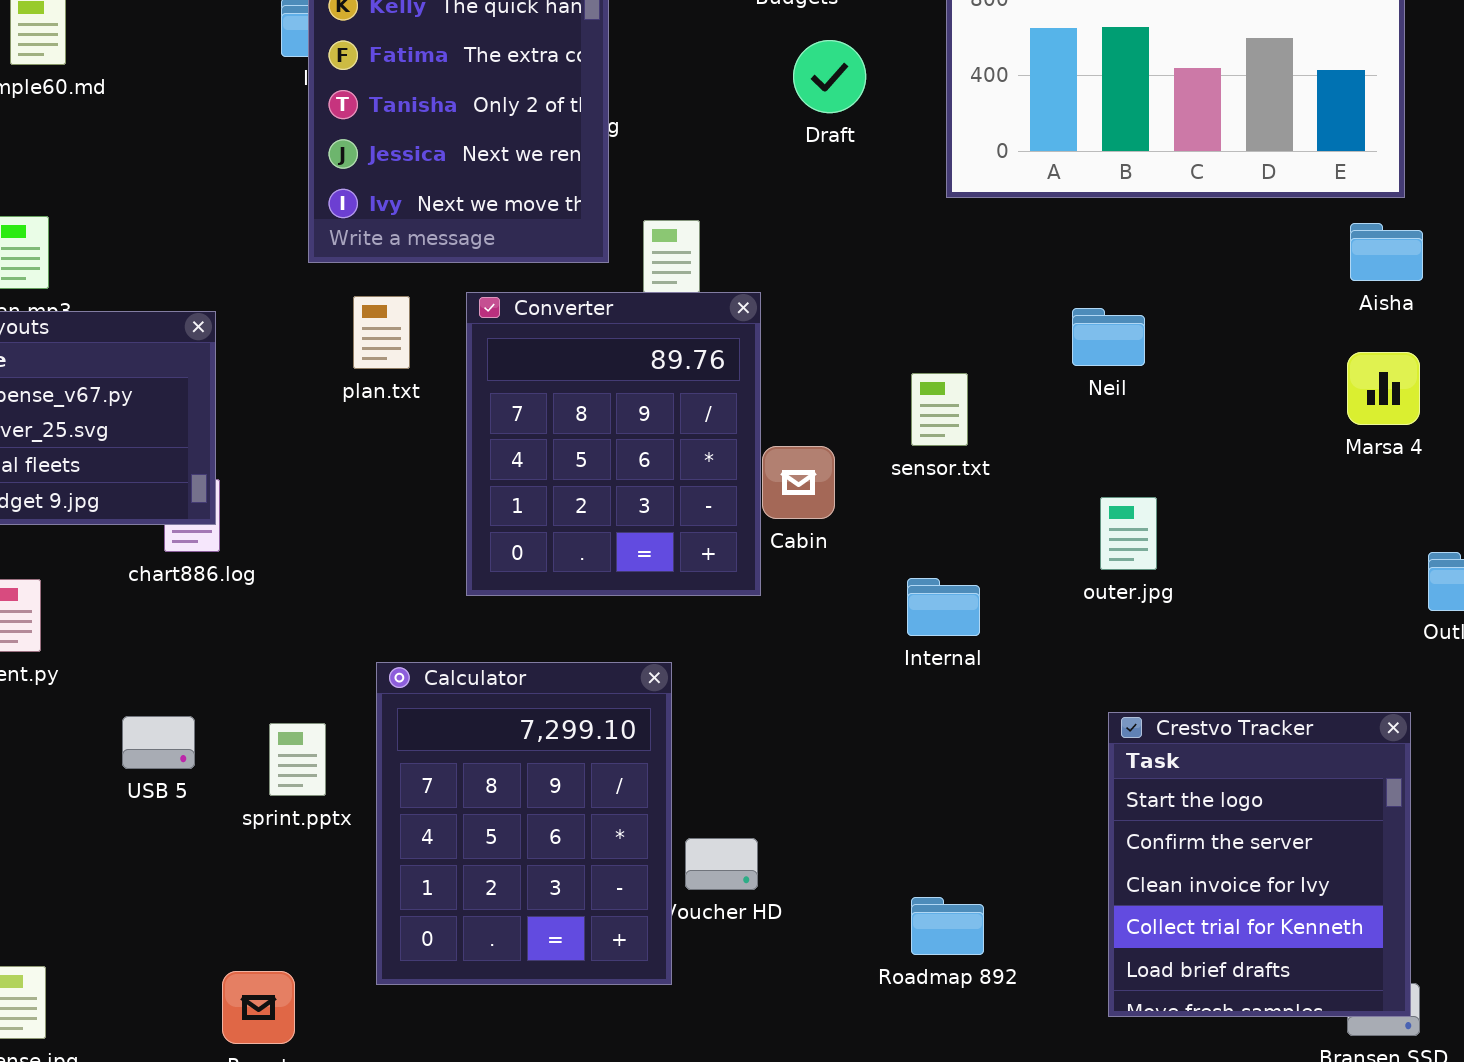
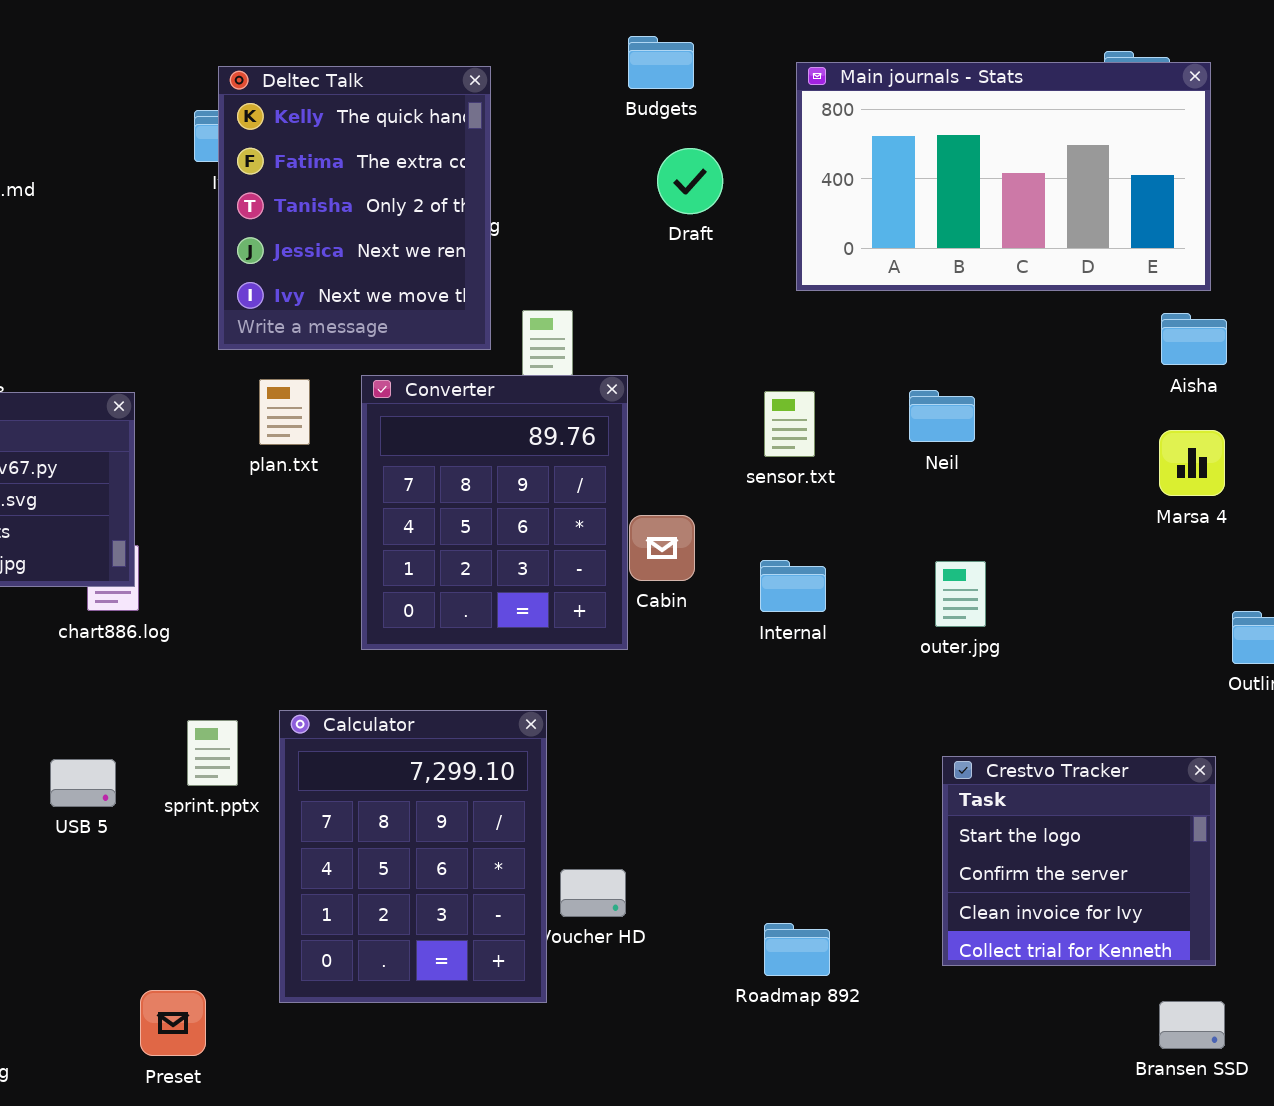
sensor.txt: [911,373,968,446] -> [764,391,815,457], moved
Internal: [907,578,980,636] -> [760,560,826,612], moved
Crestvo Tracker: [1108,712,1411,1017] -> [942,756,1216,966], resized
sprint.pptx: [269,723,326,796] -> [187,720,238,786], moved

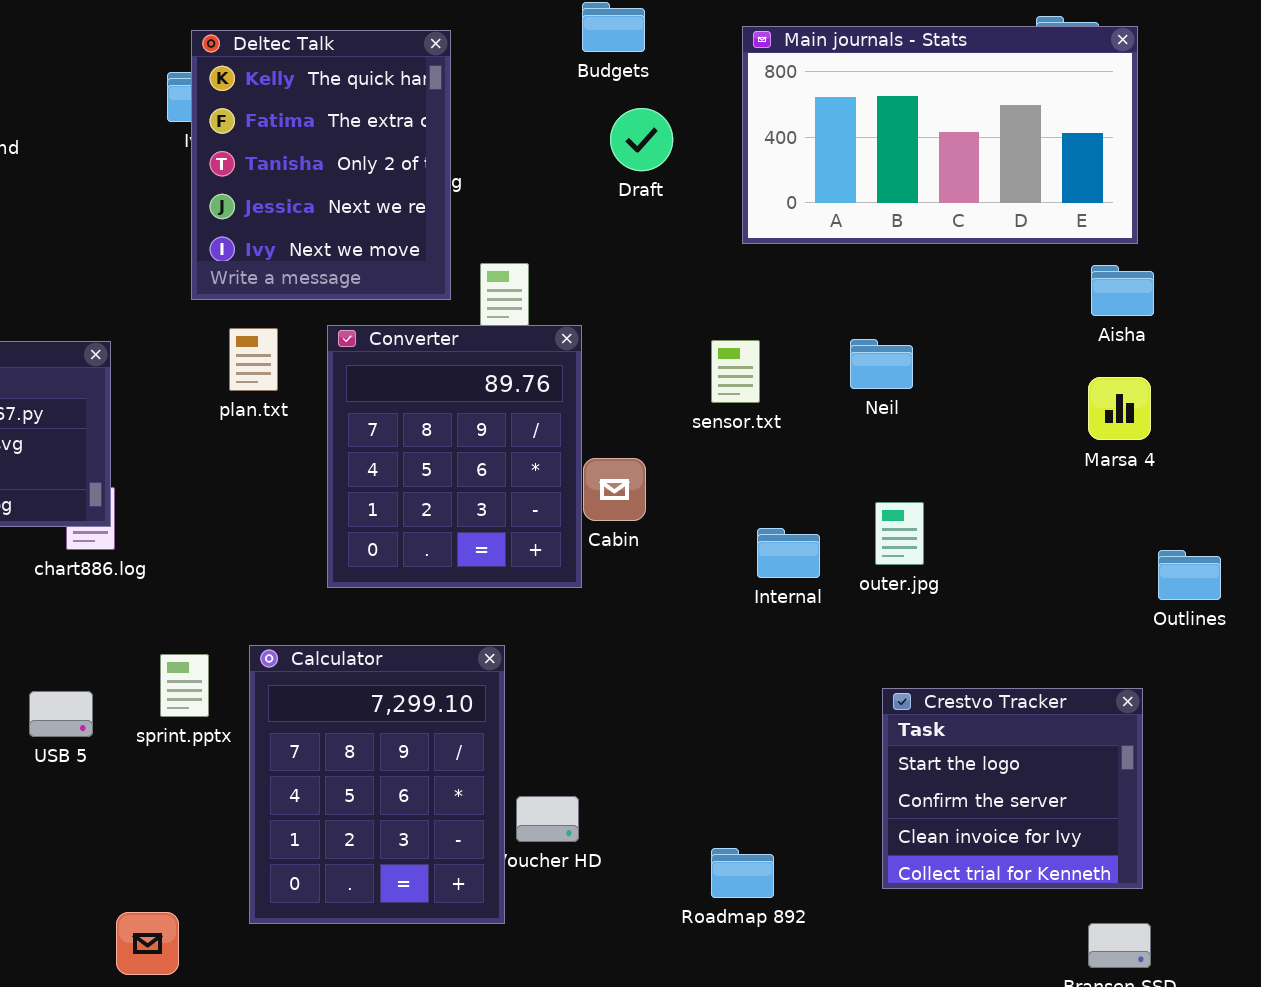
Internal: [760,560,826,612] -> [757,528,820,578], moved

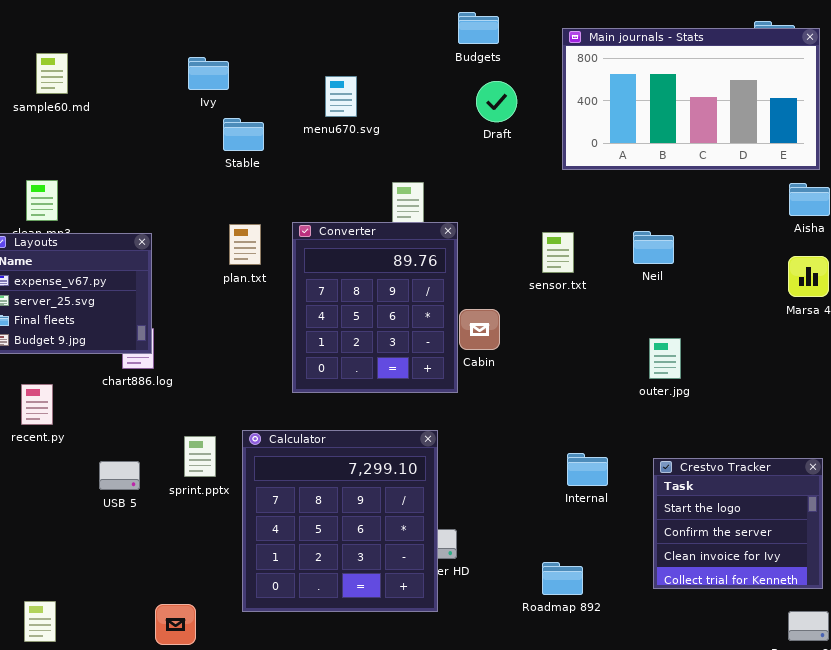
Deltec Talk: [191,30,451,300] -> none, closed
Internal: [757,528,820,578] -> [567,453,608,486], moved
Calculator: [249,645,505,924] -> [242,430,438,612], resized

